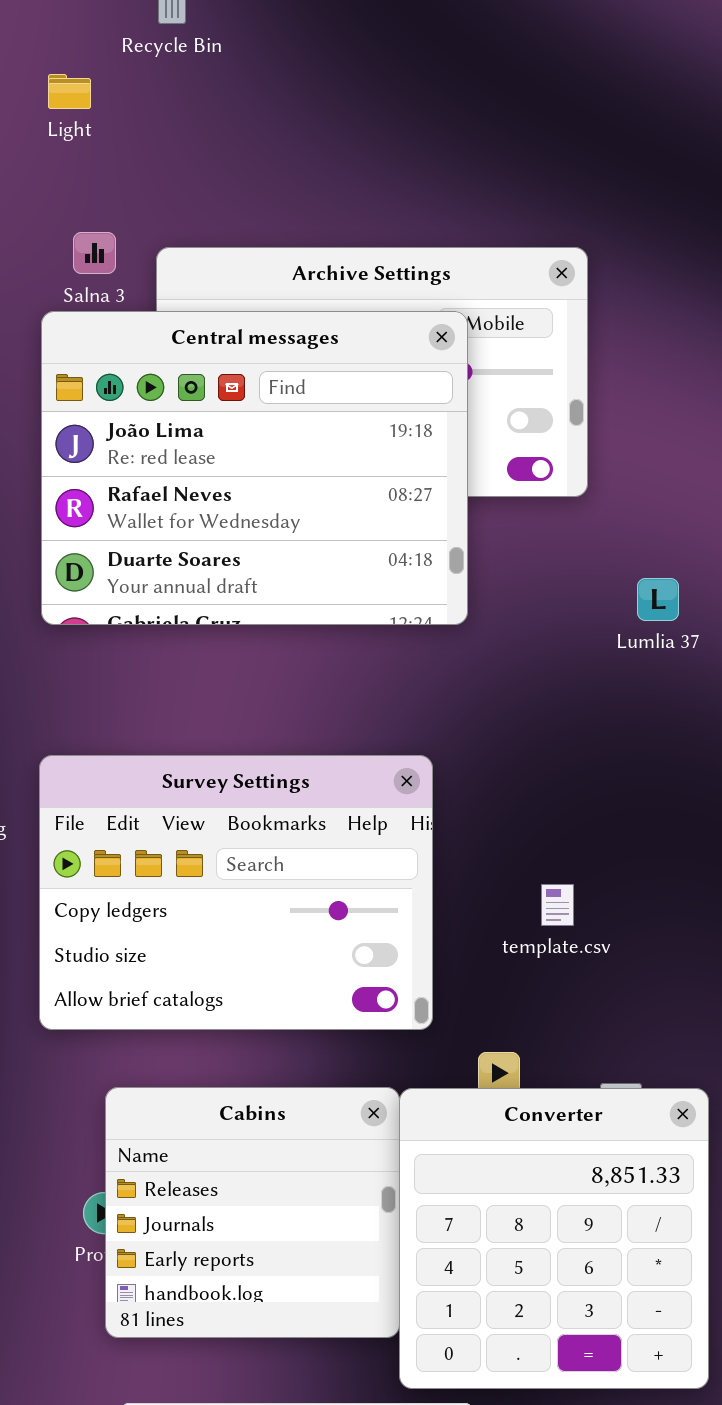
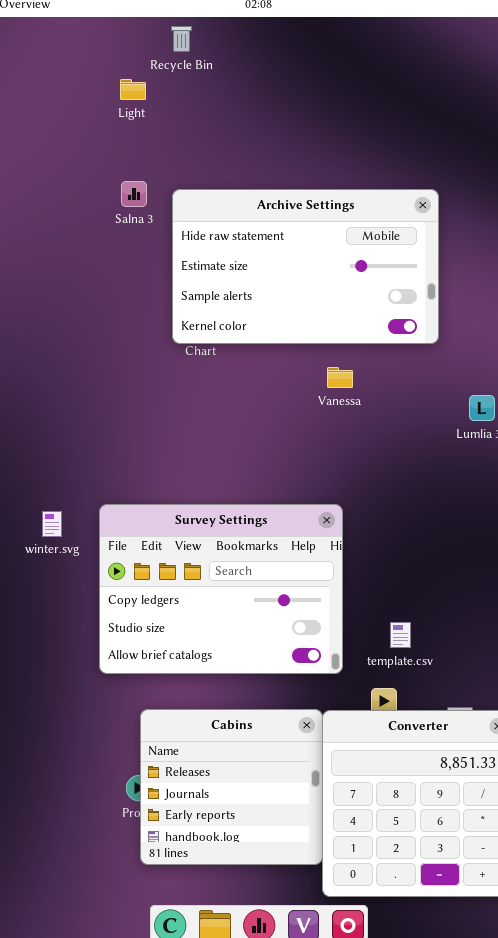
Light: [48,74,91,109] -> [120,79,146,100], moved
Central messages: [41,311,468,625] -> none, closed
template.csv: [541,884,574,926] -> [390,622,411,648], moved

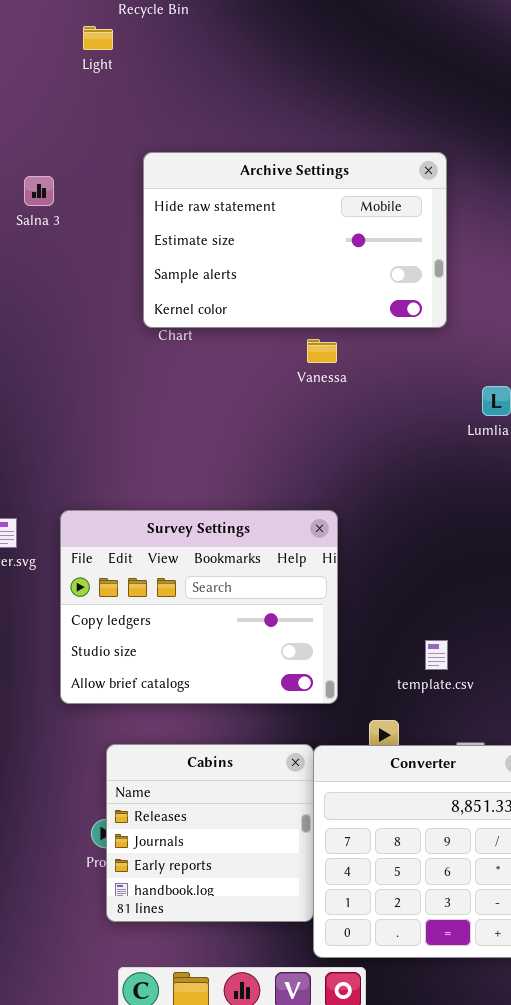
Salna 3: [121,181,147,207] -> [24,176,54,206], moved
Vanessa: [327,367,353,388] -> [307,339,337,363], moved
template.csv: [390,622,411,648] -> [425,640,448,670], moved

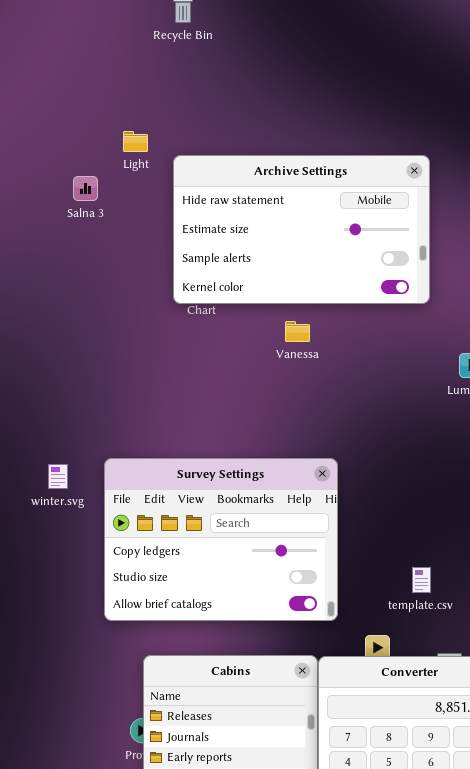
Light: [83,26,113,50] -> [123,131,148,152], moved
Vanessa: [307,339,337,363] -> [285,321,310,342], moved

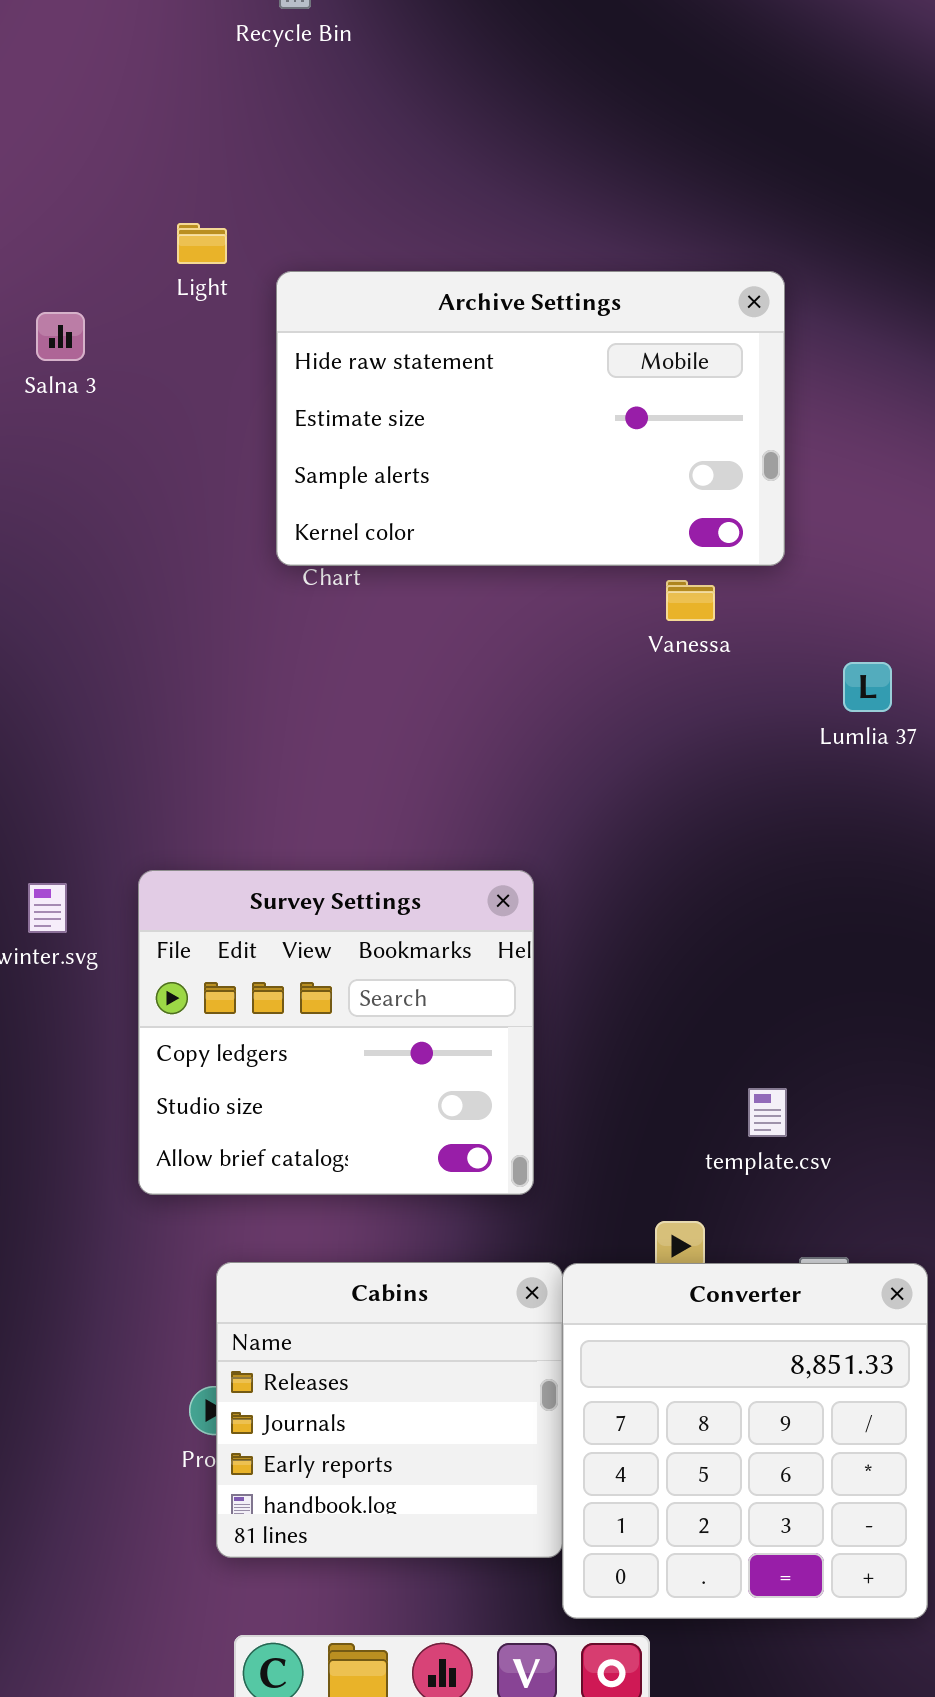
Salna 3: [73,176,98,201] -> [36,312,85,361], moved
Vanessa: [285,321,310,342] -> [666,580,715,621], moved
Survey Settings: [104,458,338,621] -> [138,870,534,1195], resized

